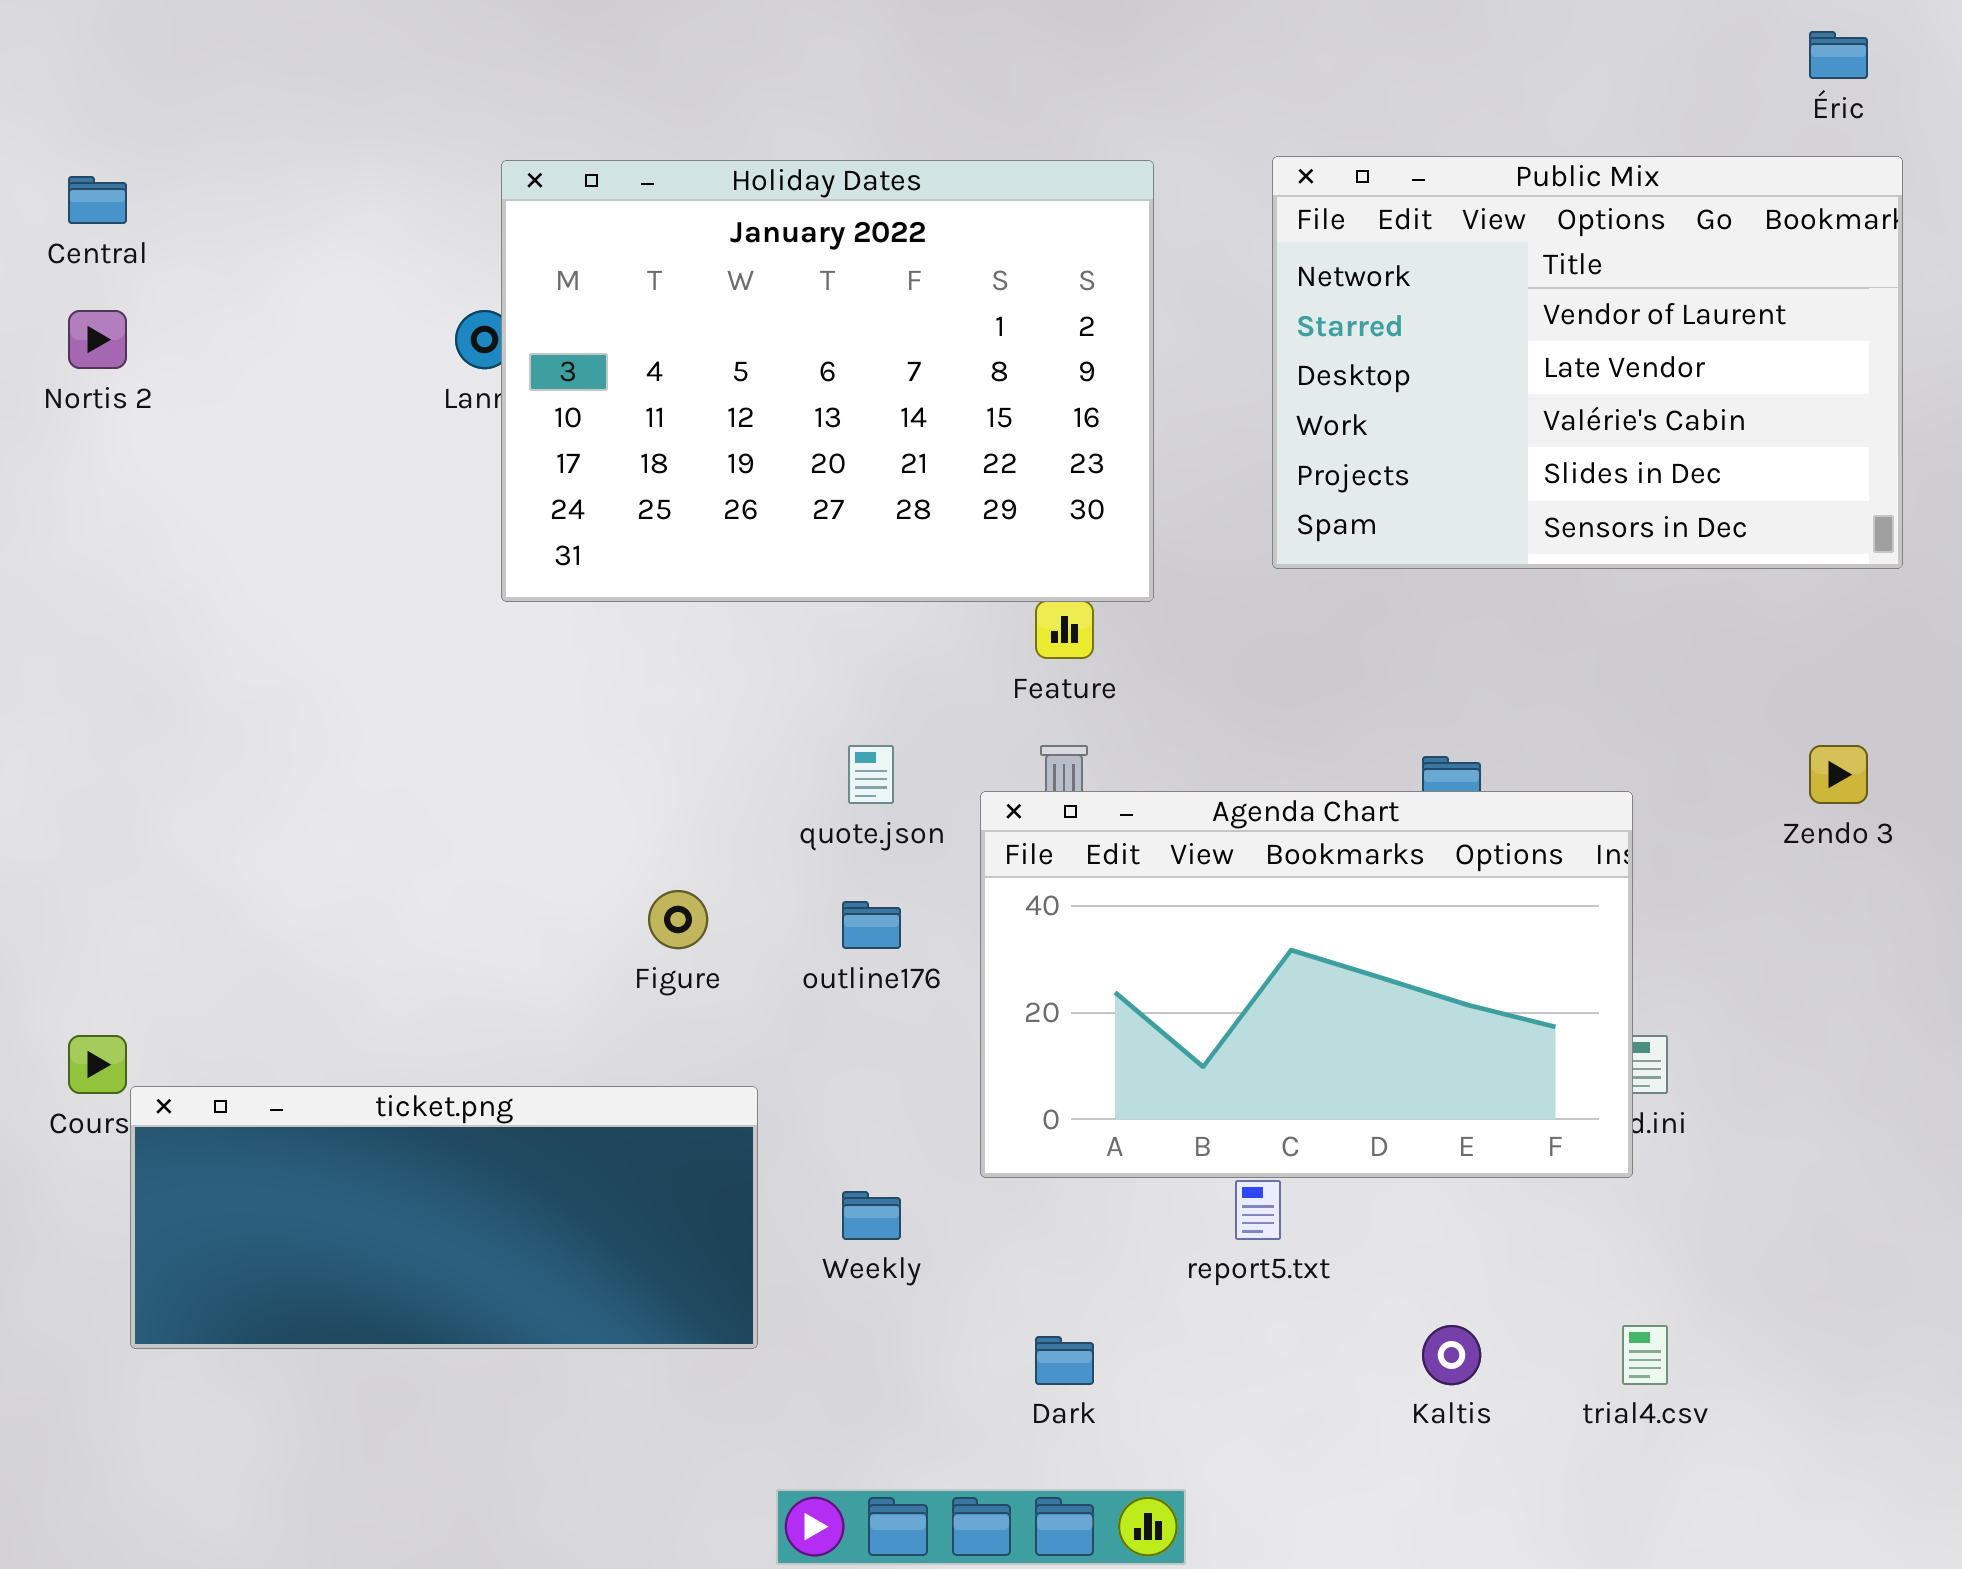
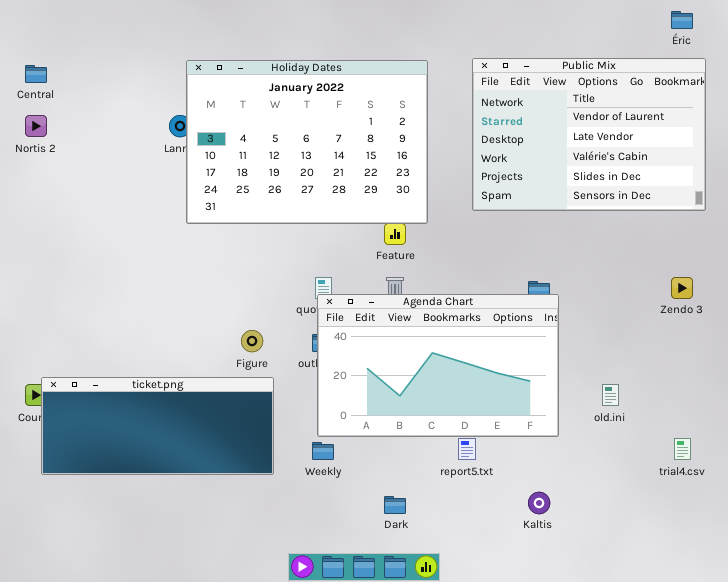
Agenda Chart: [980,791,1633,1178] -> [317,294,559,437], moved
ticket.png: [130,1086,758,1349] -> [41,377,274,475], moved
trial4.csv: [1622,1325,1668,1385] -> [674,438,691,460], moved

